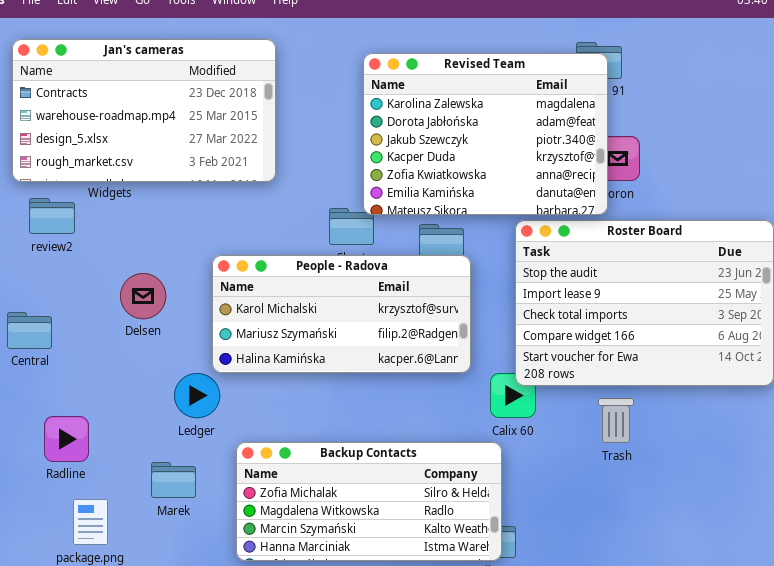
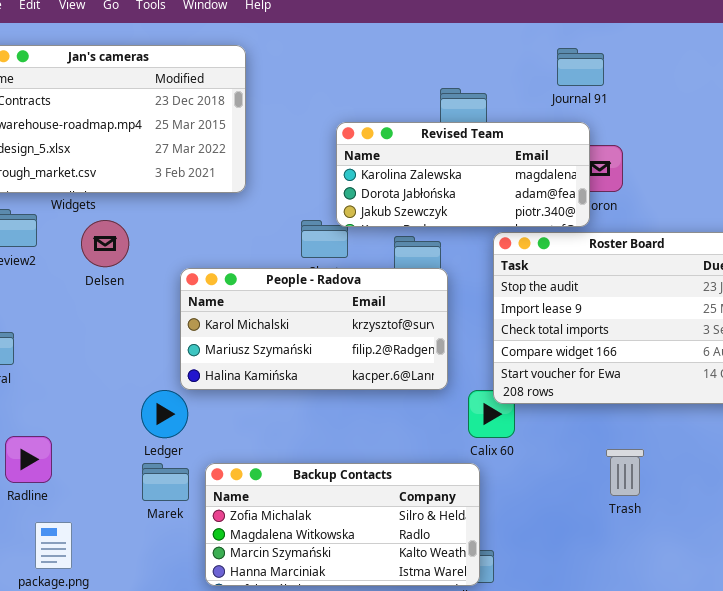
Revised Team: [363,53,608,215] -> [336,122,590,227], resized
Delsen: [120,273,166,319] -> [81,220,129,267], moved
Trash: [598,398,634,443] -> [606,449,644,496], moved
Marek: [151,462,196,498] -> [142,463,189,501], moved

